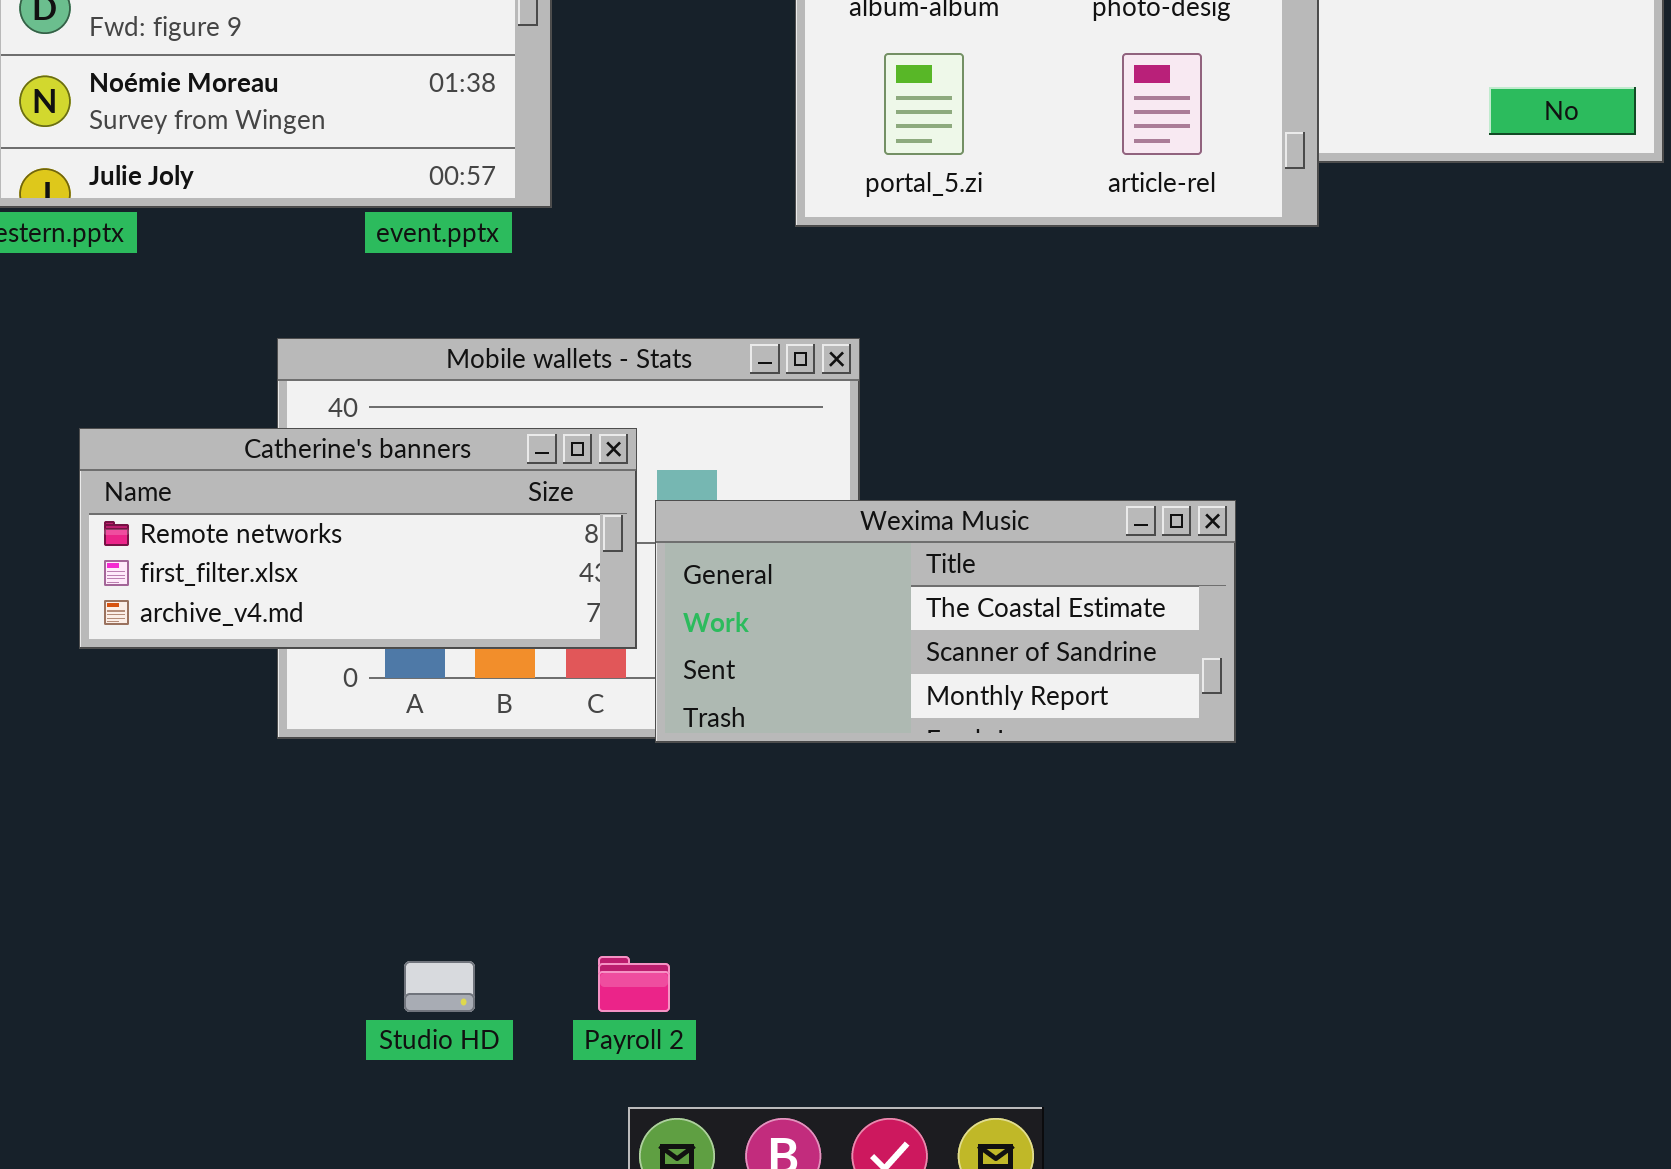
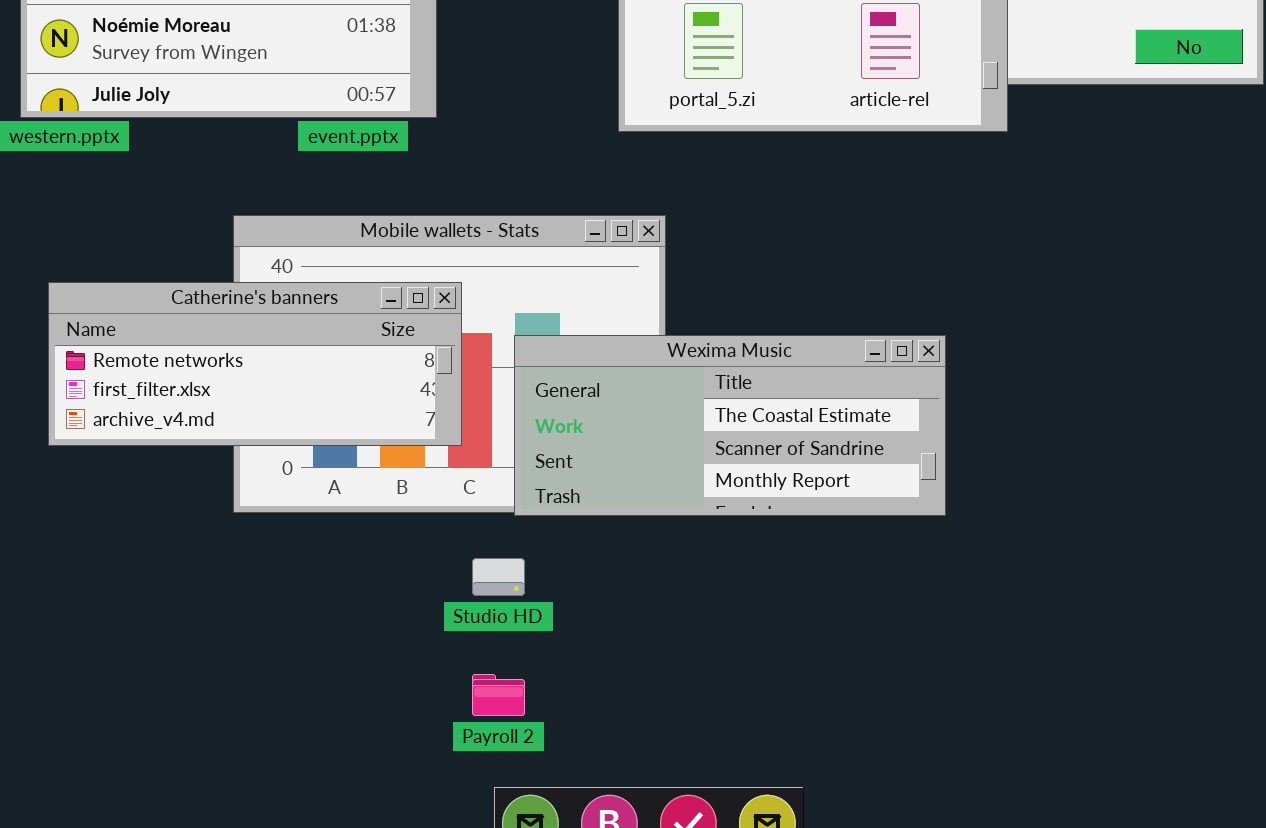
Catherine's banners: [79,428,637,649] -> [48,282,462,446], moved
Studio HD: [404,961,475,1012] -> [472,558,525,596], moved

